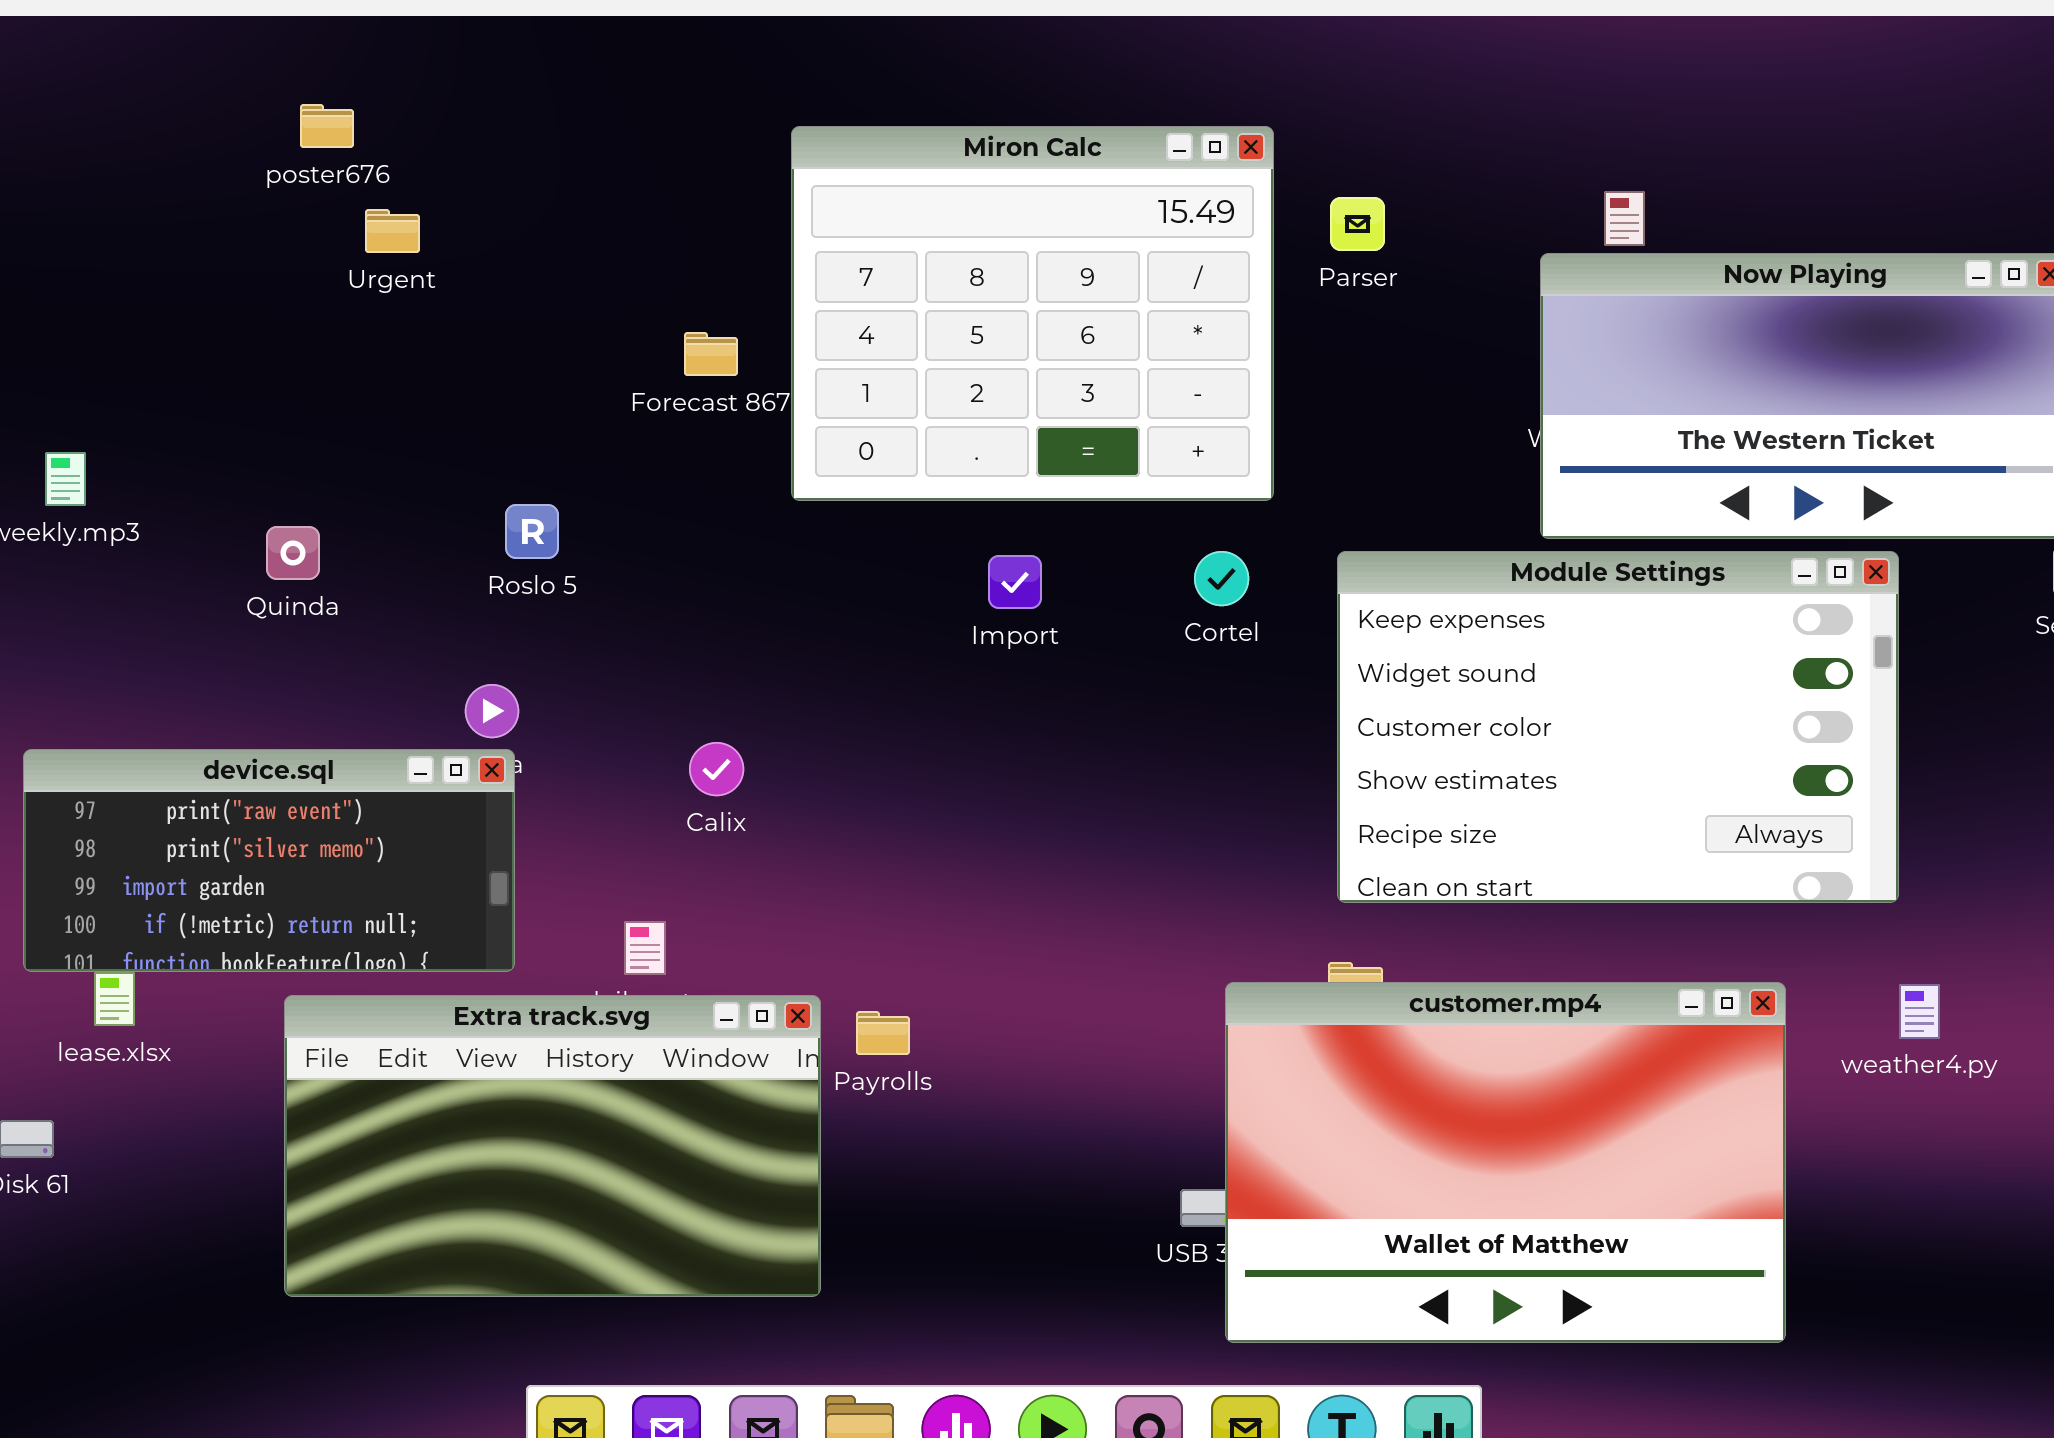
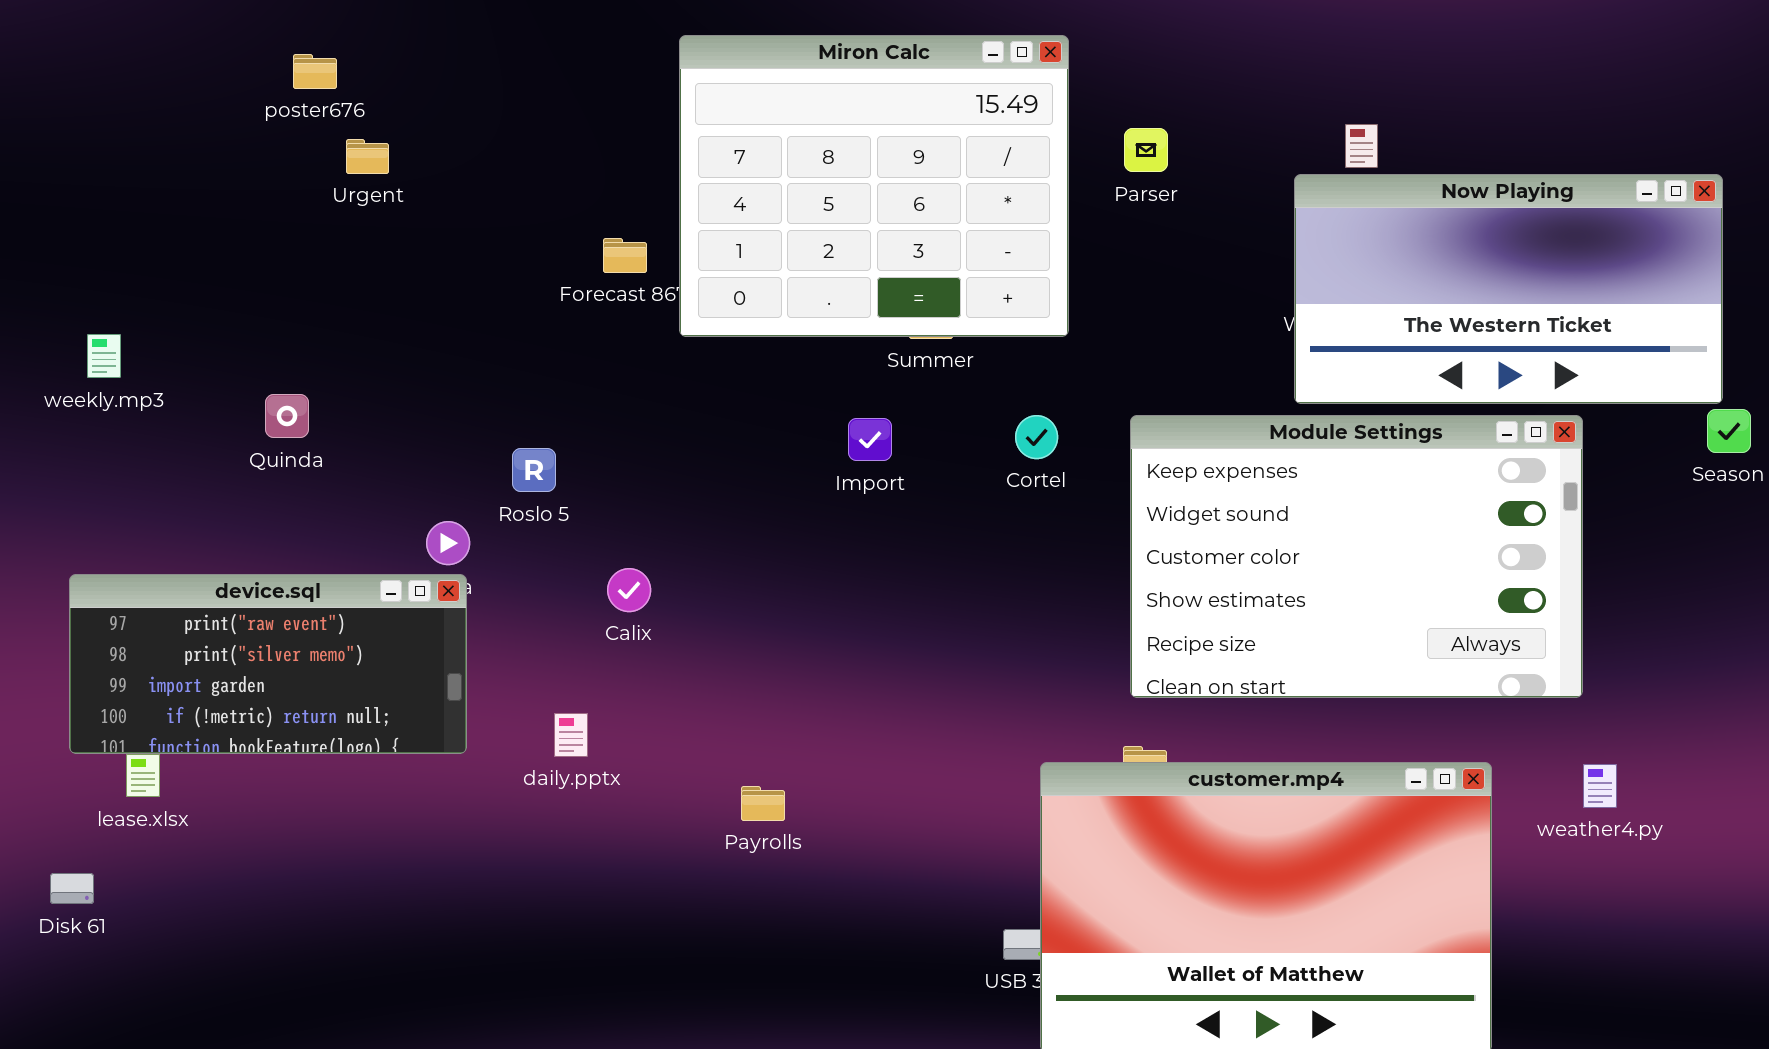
Miron Calc: [791,126,1274,501] -> [679,35,1069,337], moved
Roslo 5: [505,504,559,559] -> [512,448,556,492], moved
Extra track.svg: [284,995,821,1297] -> none, closed

